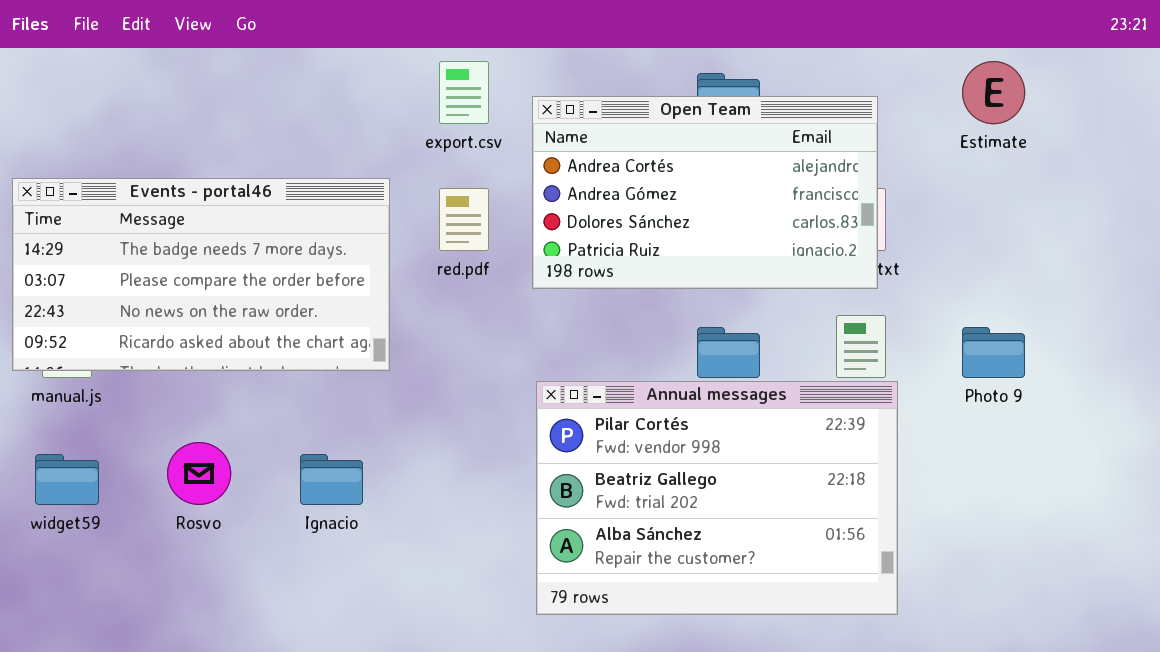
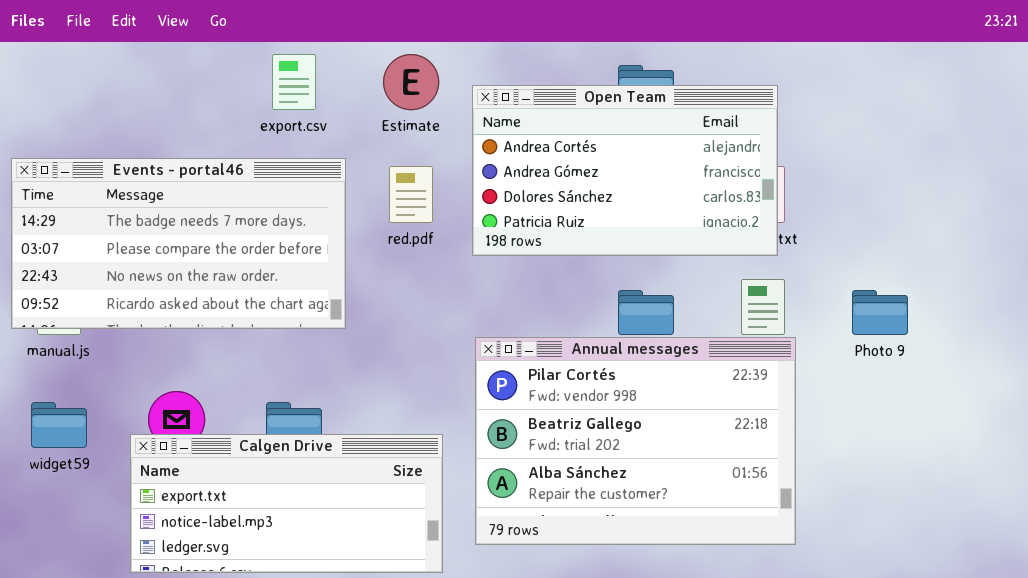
export.csv: [439,61,489,124] -> [272,54,316,110], moved
Estimate: [962,61,1025,124] -> [383,54,439,110], moved
Calgen Drive: none -> [130,434,443,573], opened

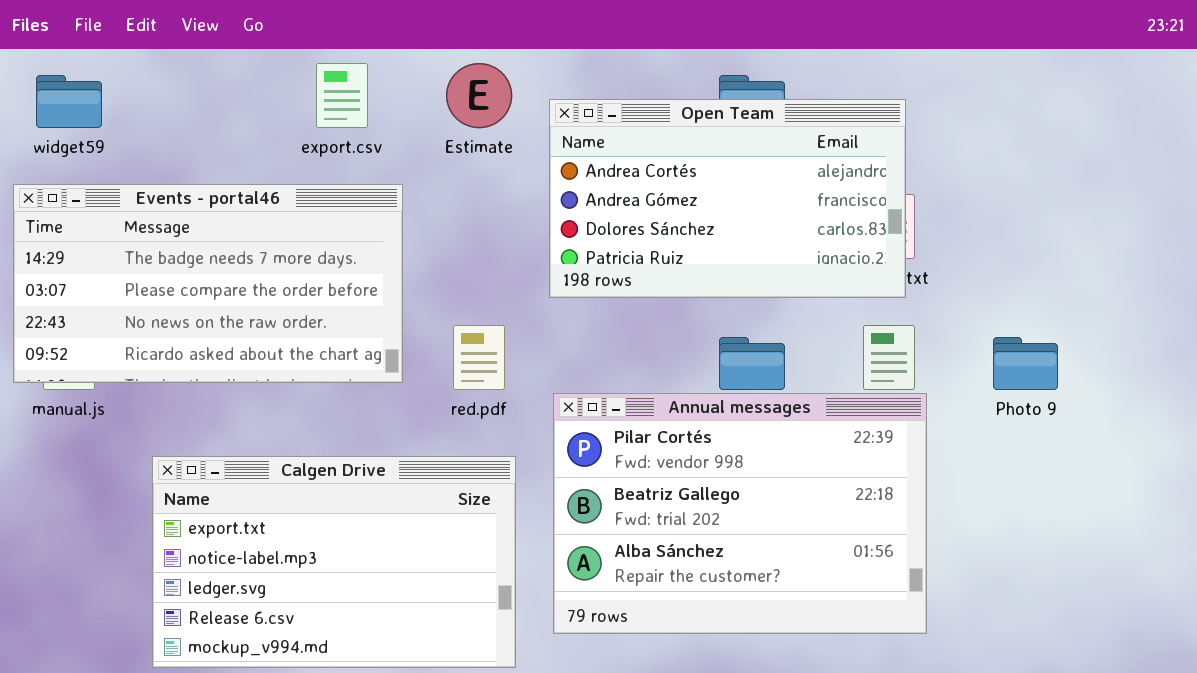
red.pdf: [389,166,433,223] -> [453,325,505,390], moved
widget59: [31,402,87,448] -> [36,75,102,128], moved
Calgen Drive: [130,434,443,573] -> [152,456,516,668], resized

